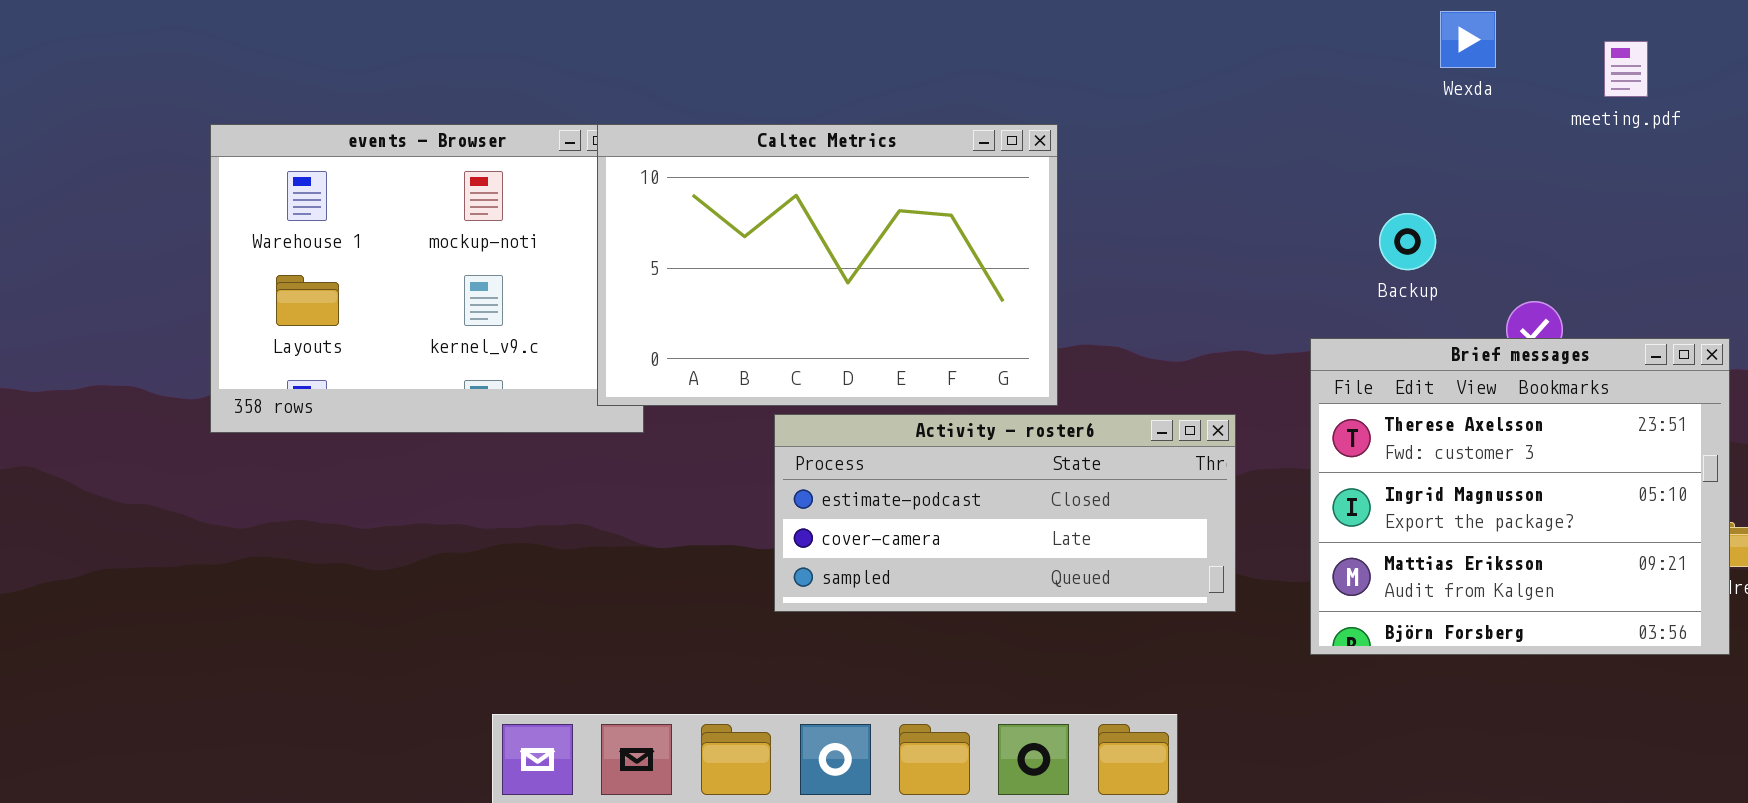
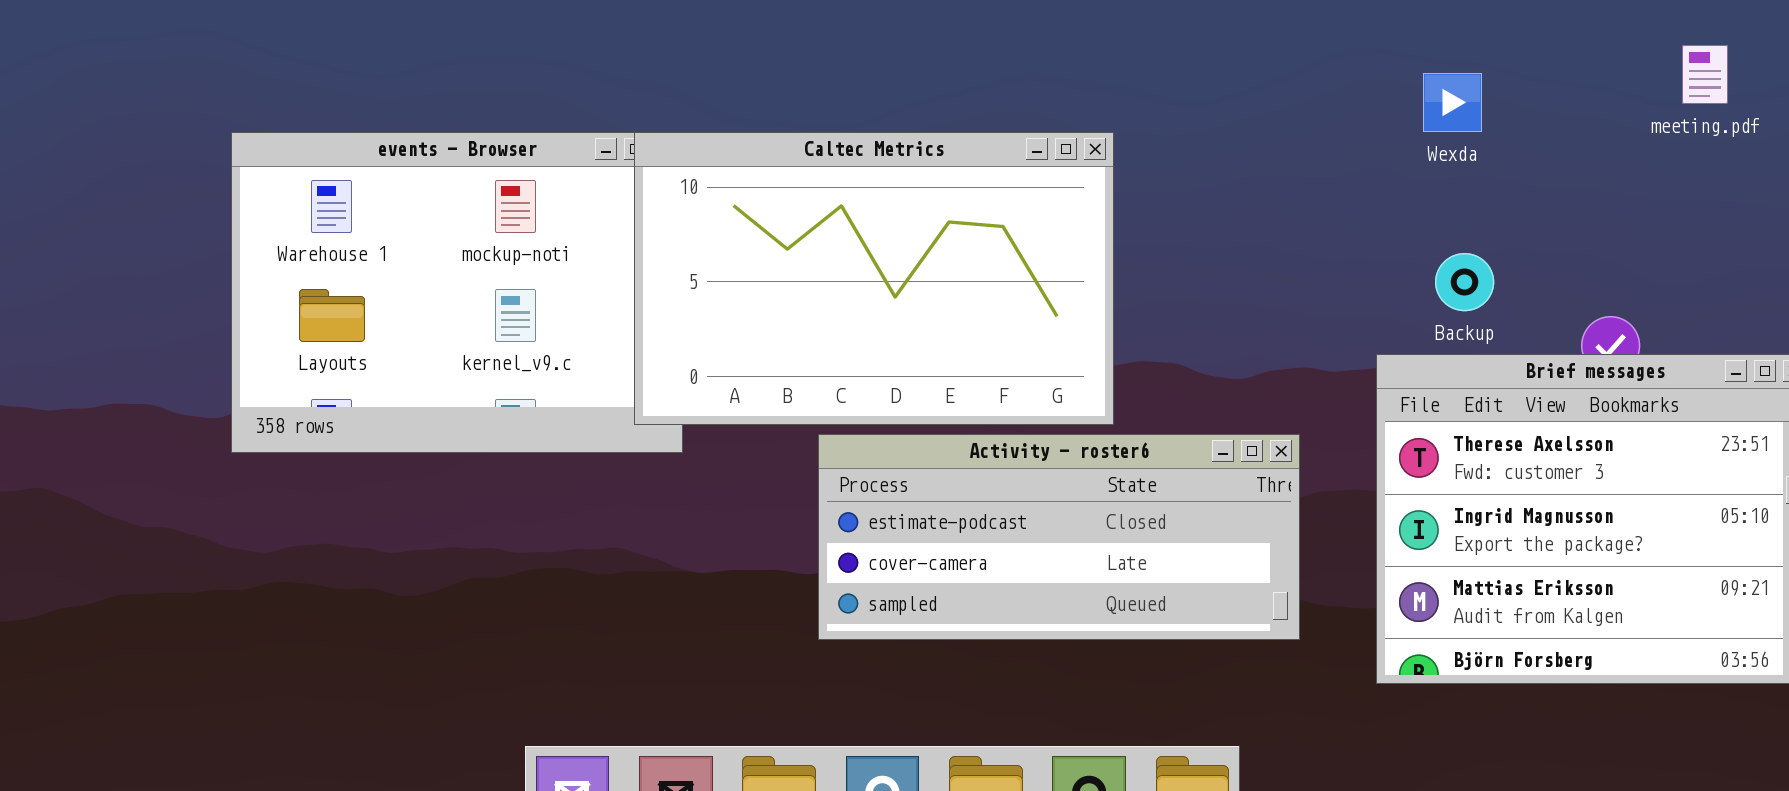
Wexda: [1440,11,1496,68] -> [1423,73,1482,132], moved
Backup: [1379,213,1436,270] -> [1435,253,1494,311], moved

